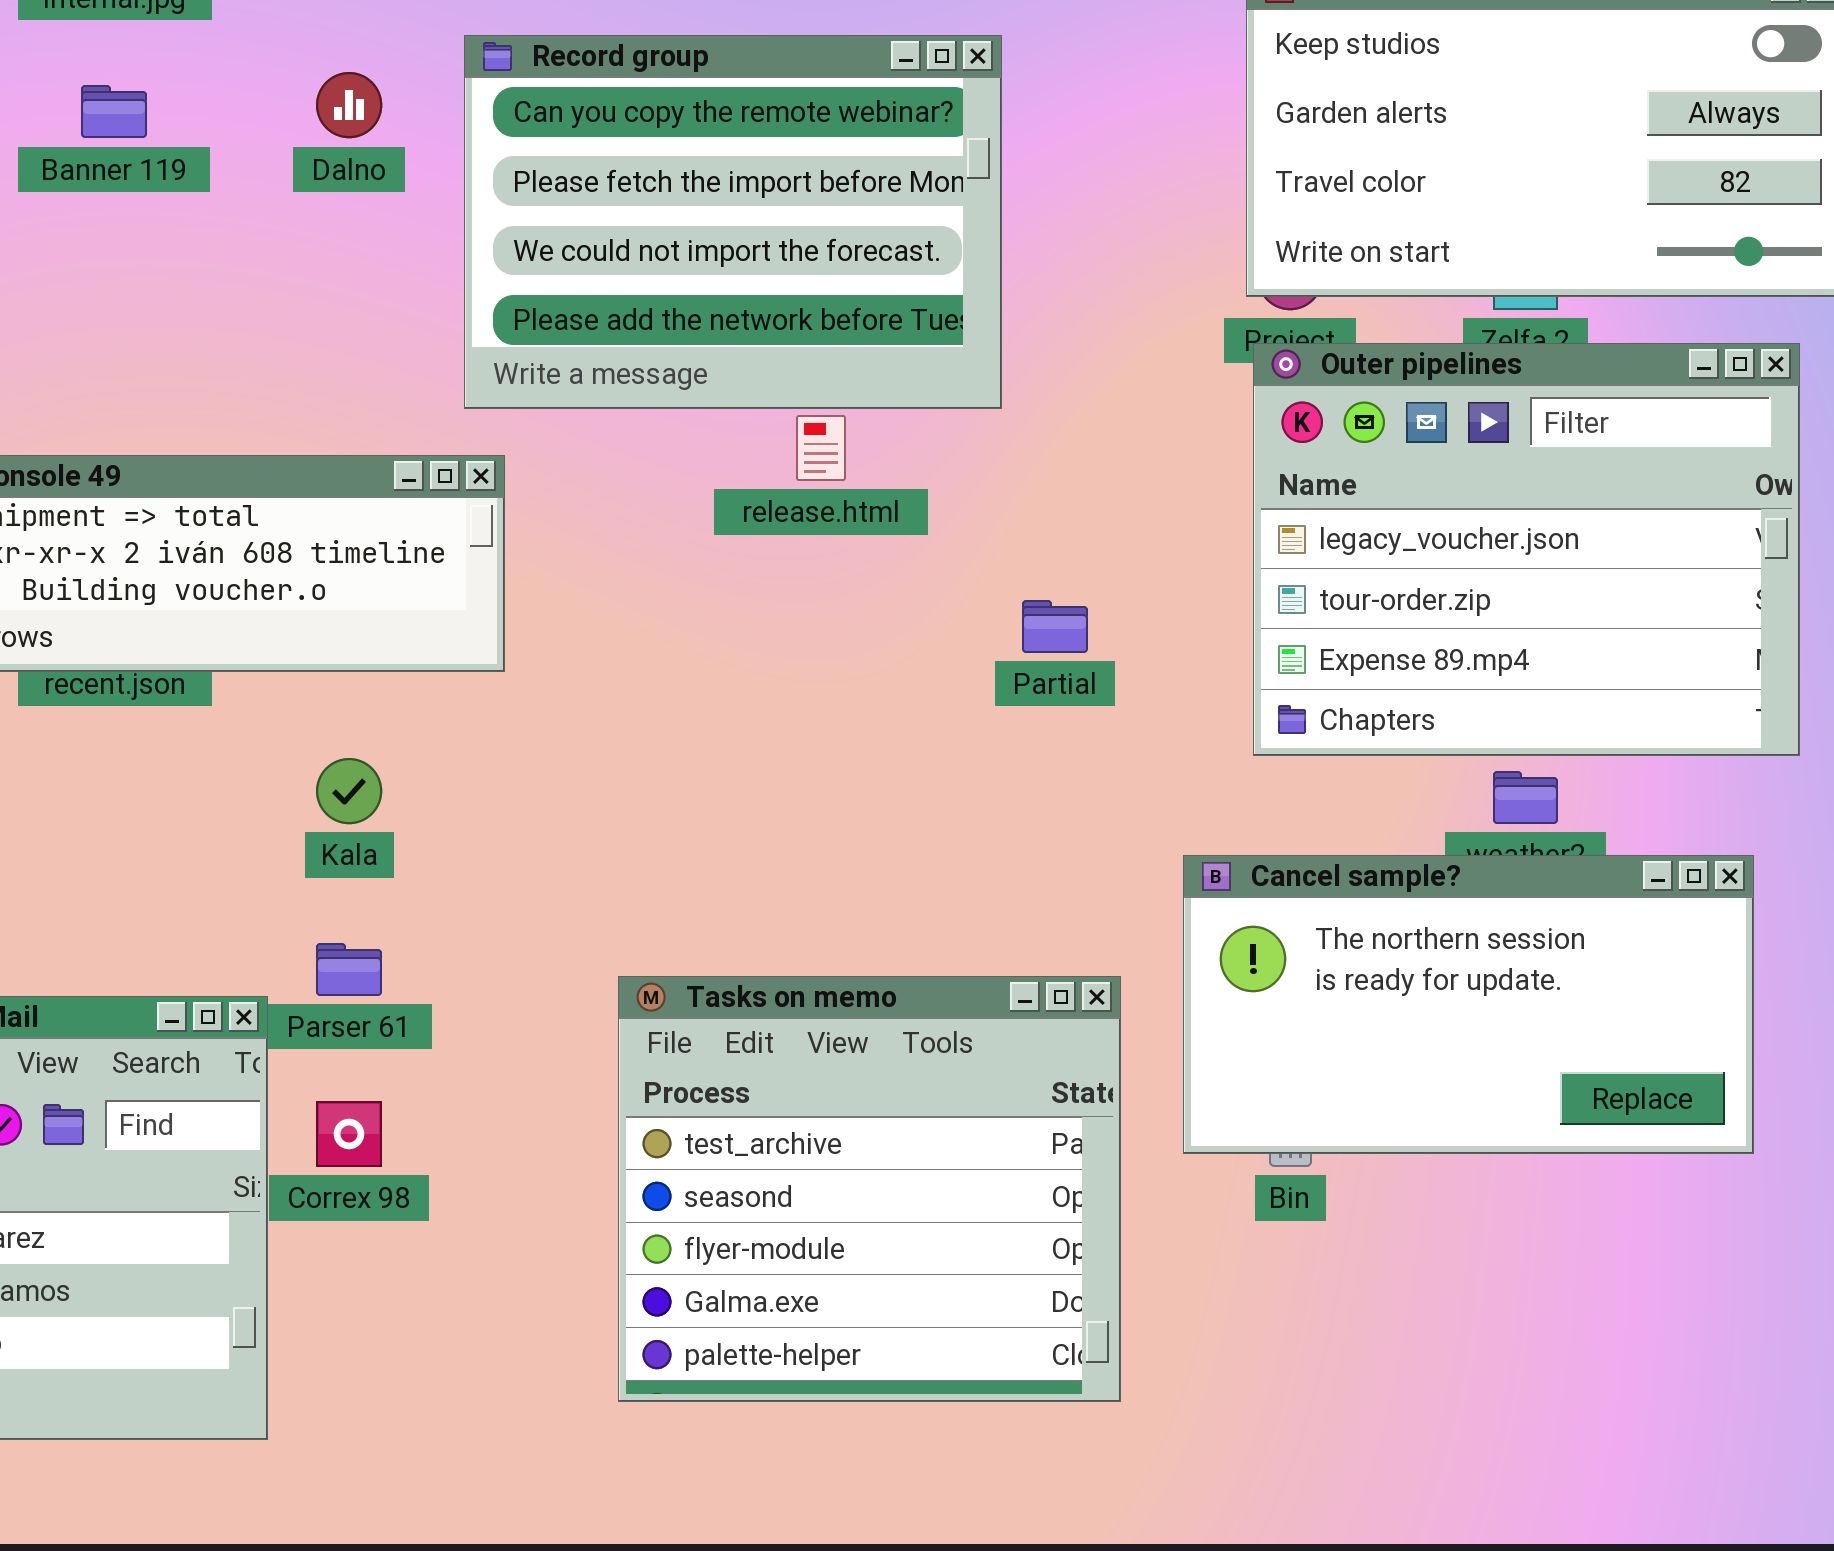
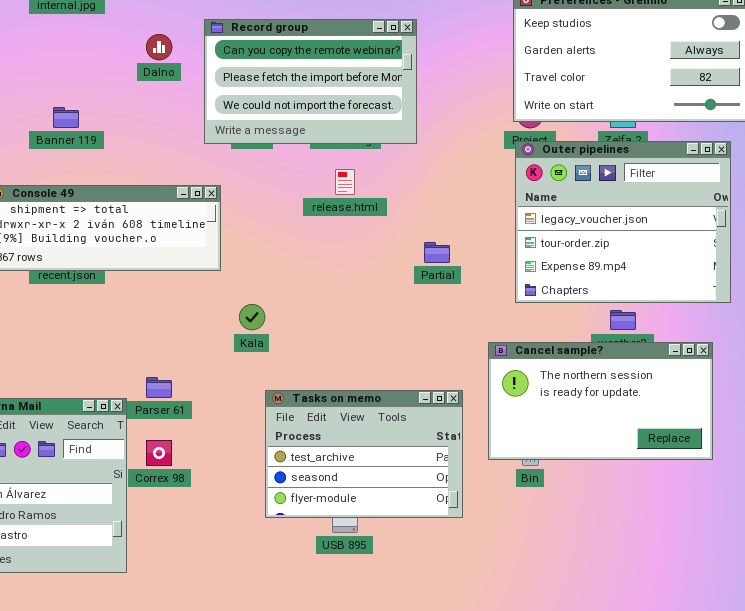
Record group: [464,35,1002,409] -> [204,19,417,144], resized
Banner 119: [81,85,147,138] -> [53,107,79,128], moved
Kala: [316,758,382,824] -> [239,304,265,330], moved
Tasks on memo: [618,976,1121,1402] -> [265,390,463,518], resized

